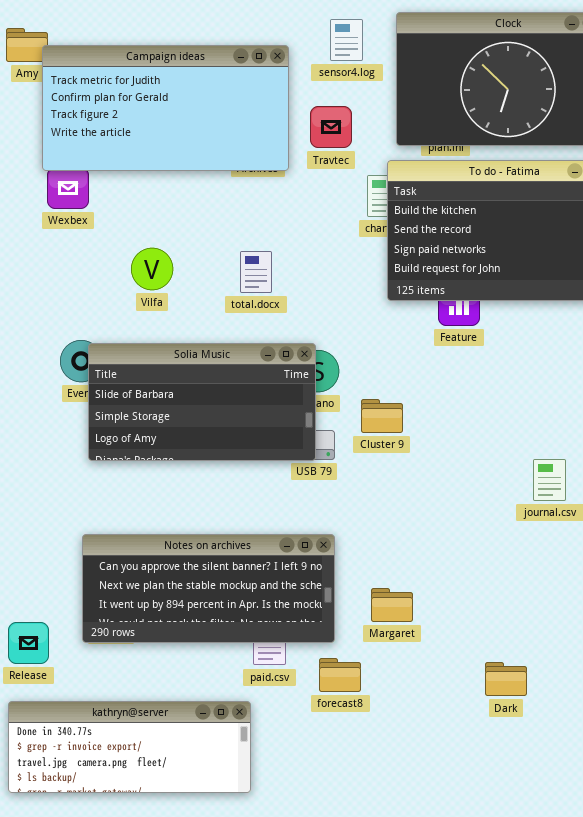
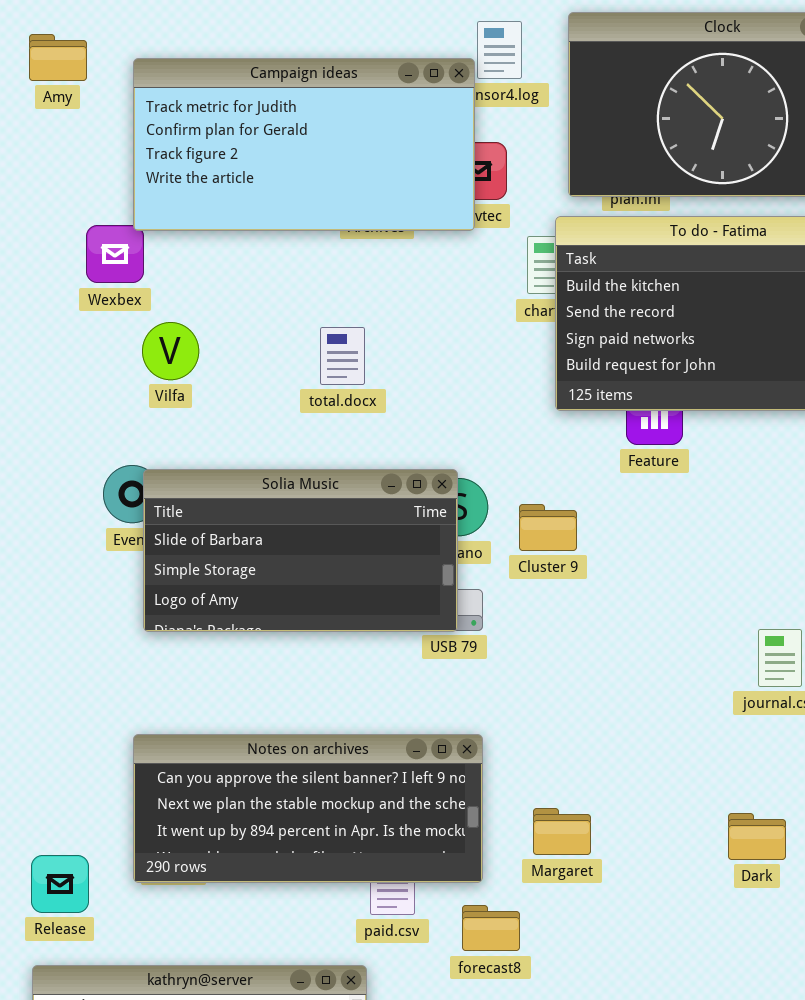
Campaign ideas: [42,45,289,171] -> [133,58,475,231], moved
Vilfa: [131,248,173,290] -> [142,322,199,380], moved
total.docx: [240,251,272,293] -> [320,327,365,385], moved
Cluster 9: [361,399,403,433] -> [519,504,577,551], moved
Dark: [485,662,527,696] -> [728,813,786,860], moved

